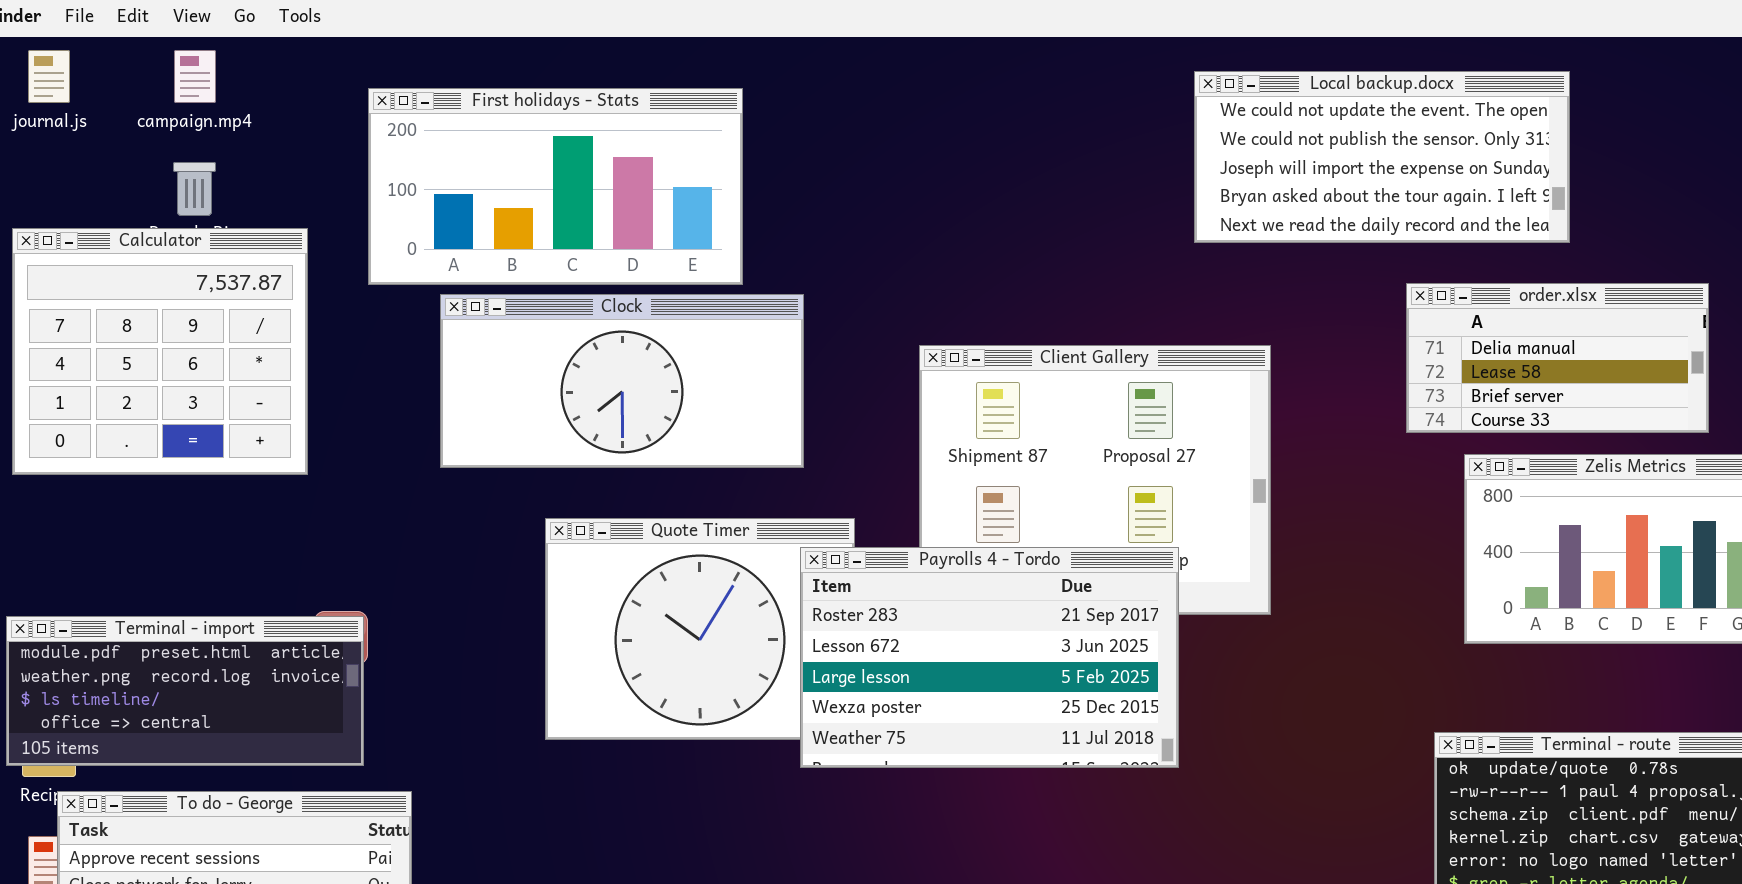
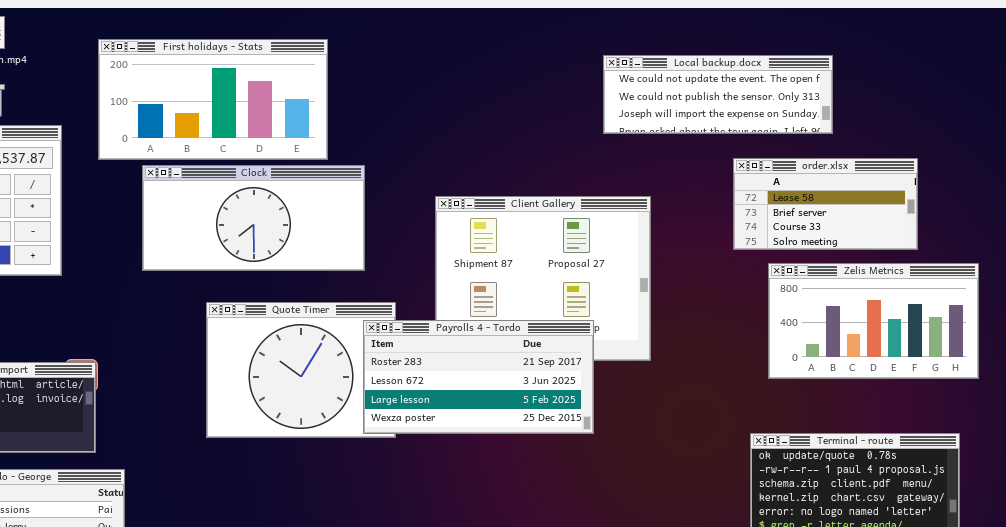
Local backup.docx: [1194,71,1570,243] -> [603,55,833,134], resized
order.xlsx: [1406,283,1709,433] -> [733,158,918,250], scrolled down 1 row
Payrolls 4 - Tordo: [800,547,1179,768] -> [363,320,594,434], resized

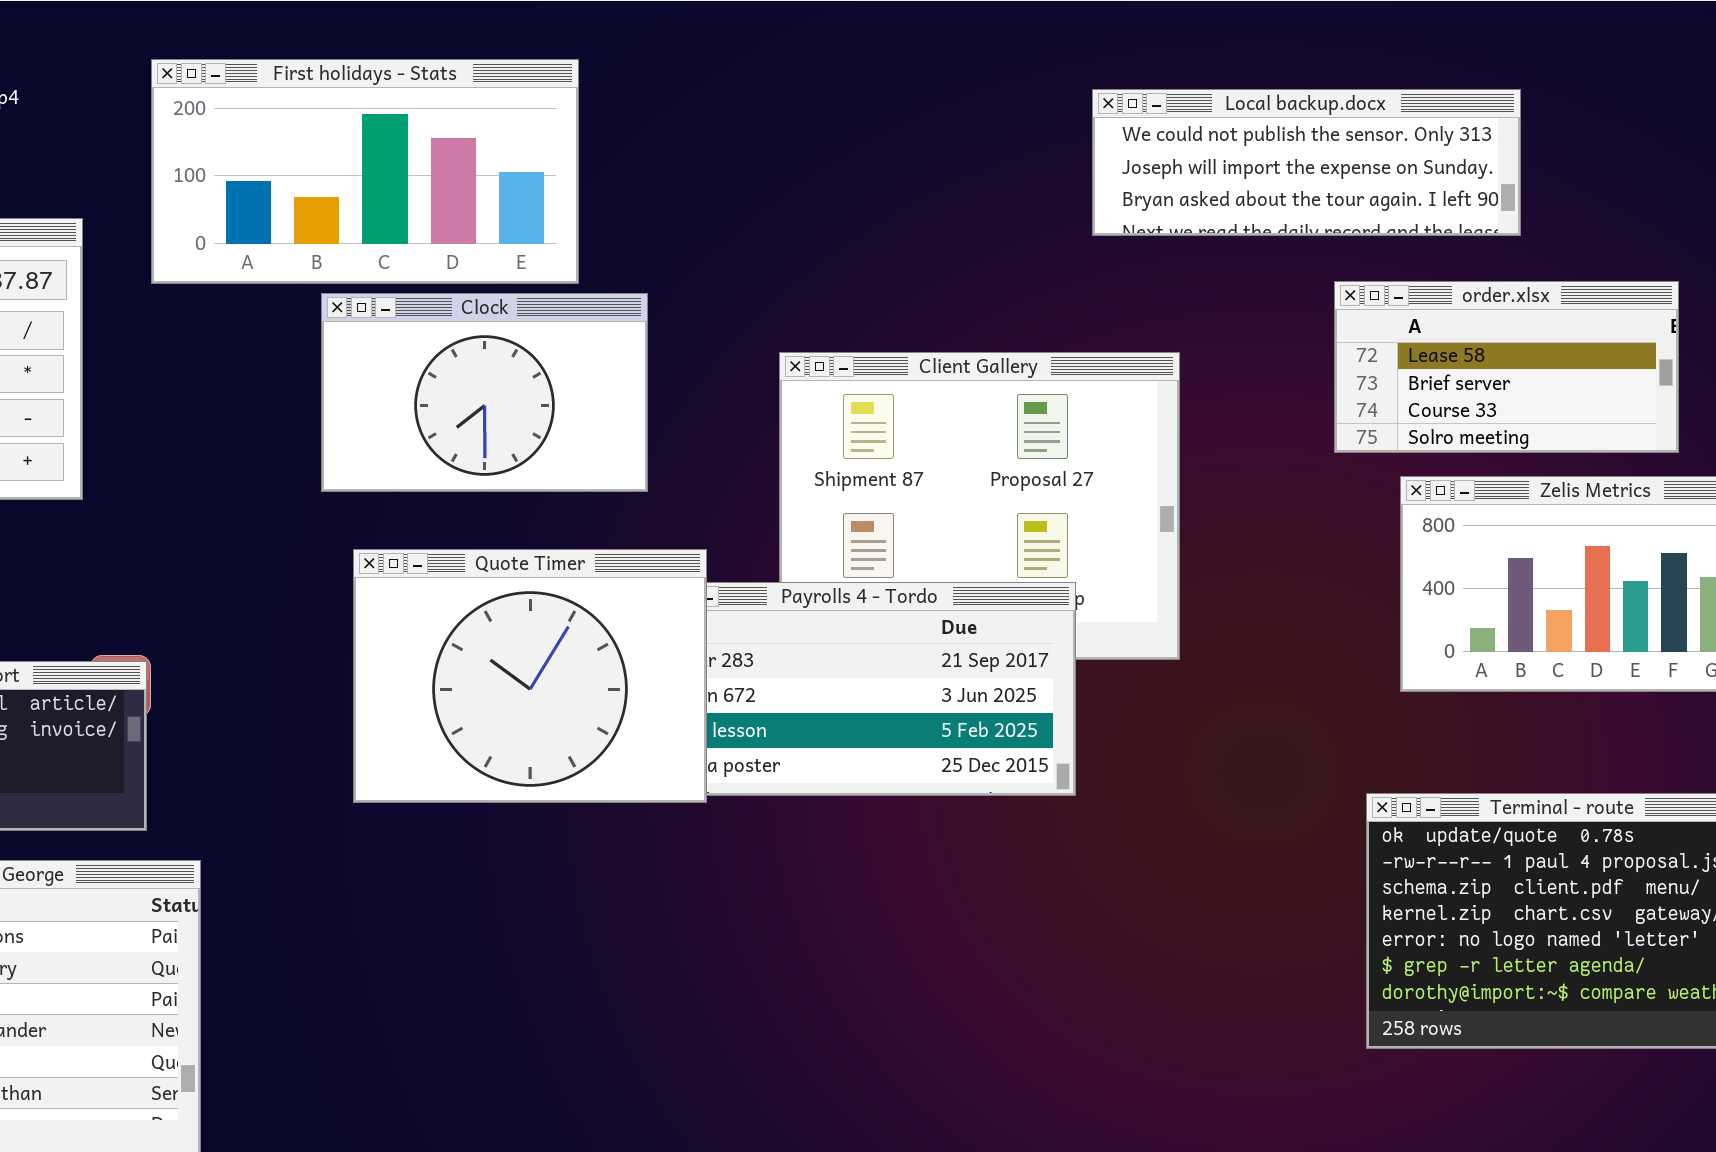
Local backup.docx: [603,55,833,134] -> [1092,89,1521,236], scrolled down 1 row
Clock: [142,165,365,271] -> [321,293,648,492], resized
Quote Timer: [206,302,396,438] -> [353,549,707,803], raised

